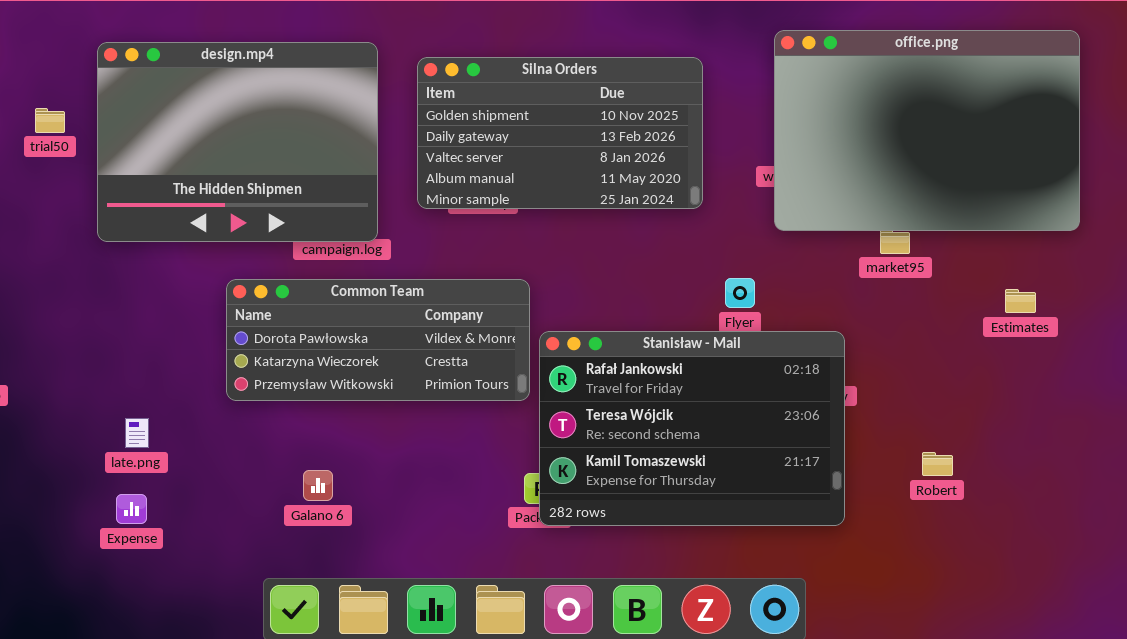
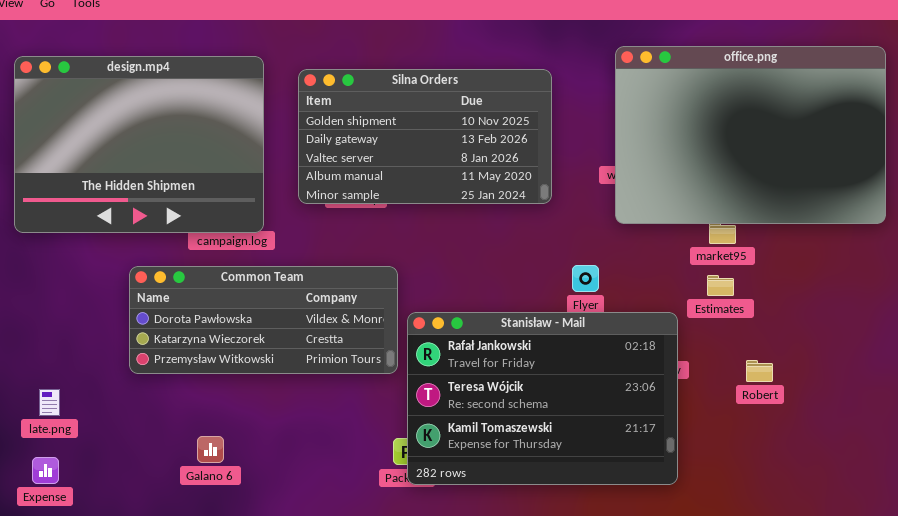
Estimates: [1005,289,1036,313] -> [707,275,734,296], moved
Robert: [922,452,953,476] -> [746,360,773,382], moved

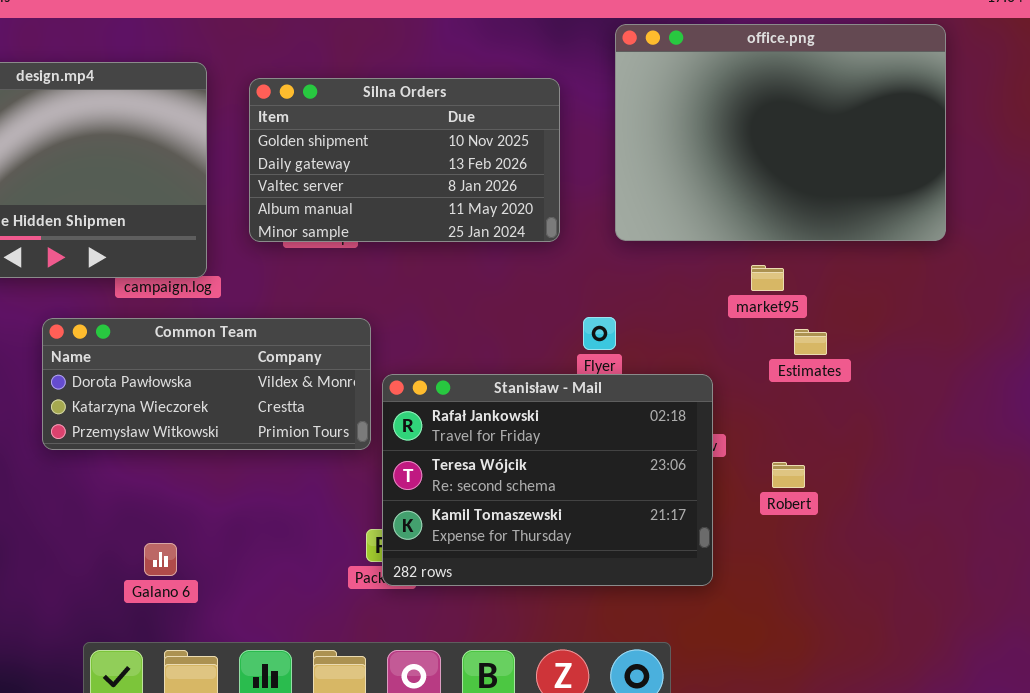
office.png: [615,46,886,224] -> [615,24,946,241], moved
Estimates: [707,275,734,296] -> [794,329,827,355], moved
Robert: [746,360,773,382] -> [772,462,805,488], moved
Galano 6: [197,436,224,463] -> [144,543,177,576], moved

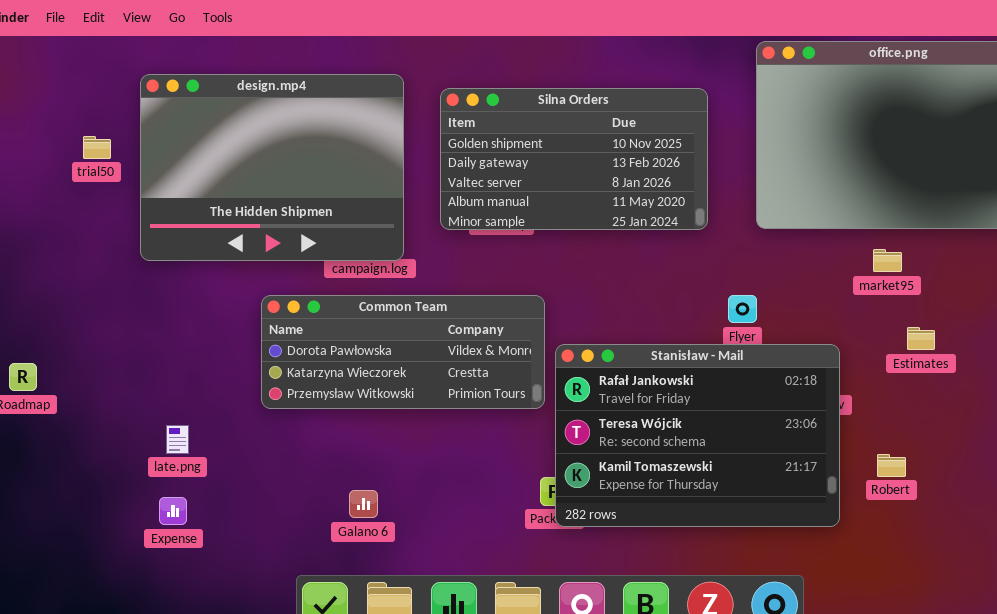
Estimates: [794,329,827,355] -> [907,327,935,350], moved
Robert: [772,462,805,488] -> [877,454,906,477], moved

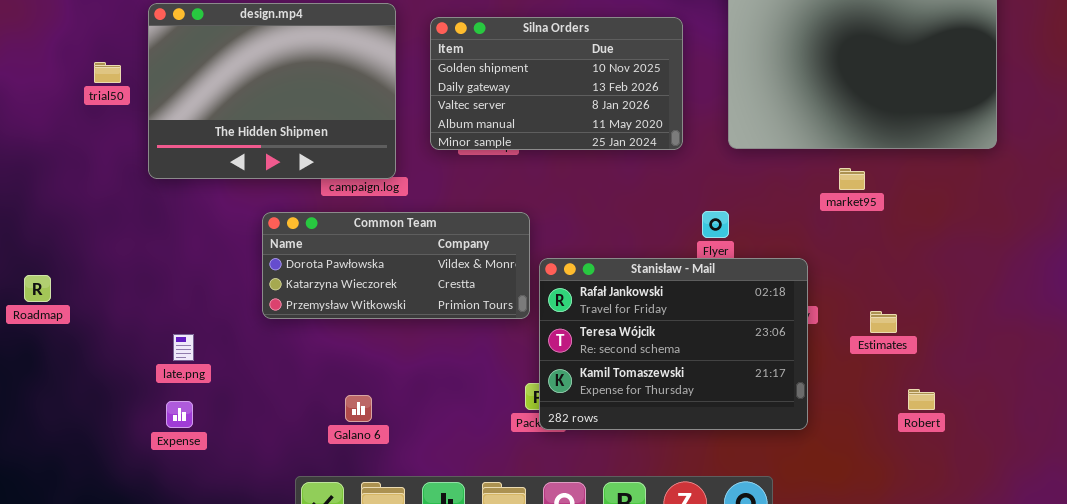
Estimates: [907,327,935,350] -> [870,311,897,333], moved
Robert: [877,454,906,477] -> [908,389,935,410], moved

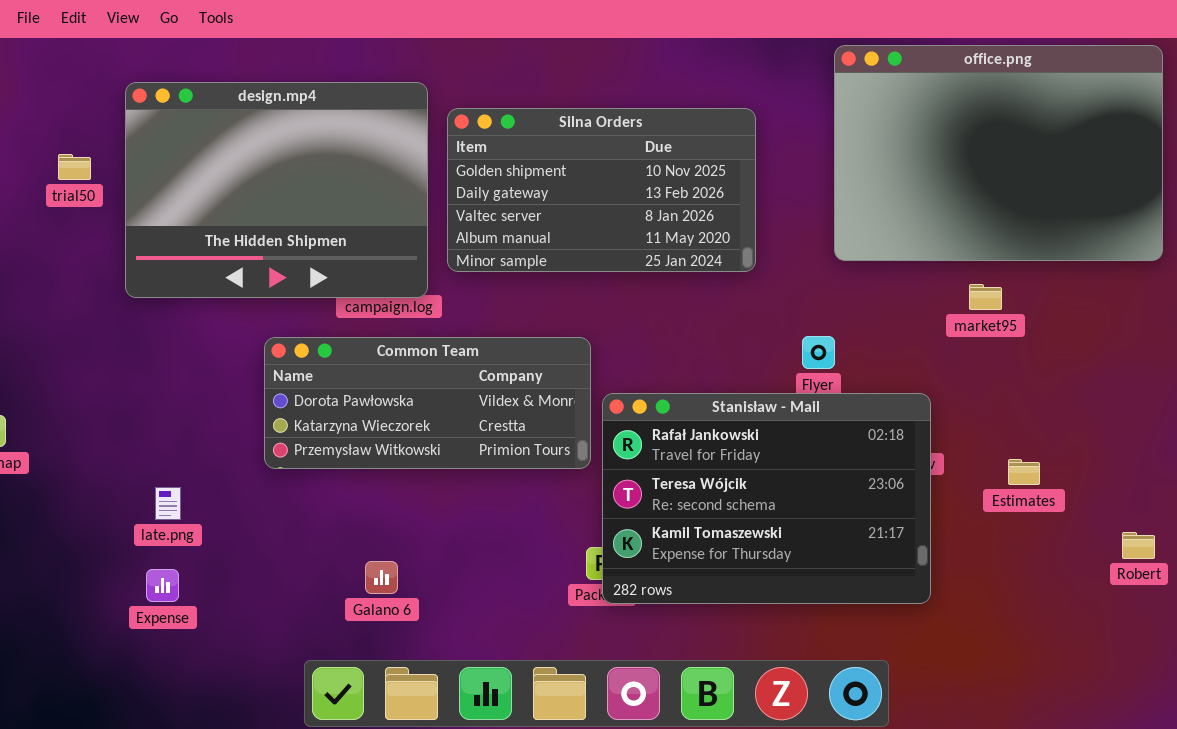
Silna Orders: [430,17,683,150] -> [447,108,756,272], moved
Robert: [908,389,935,410] -> [1122,532,1155,559], moved

